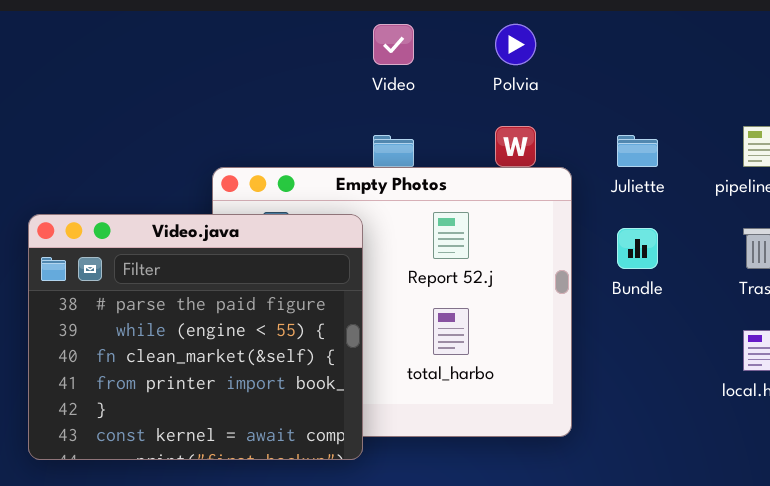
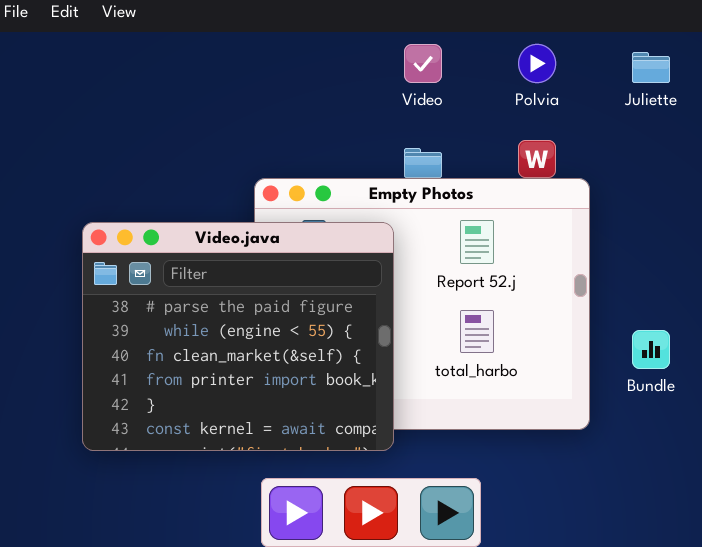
Juliette: [617,135,658,167] -> [632,52,670,83], moved
Bundle: [617,228,658,269] -> [632,330,670,369], moved

